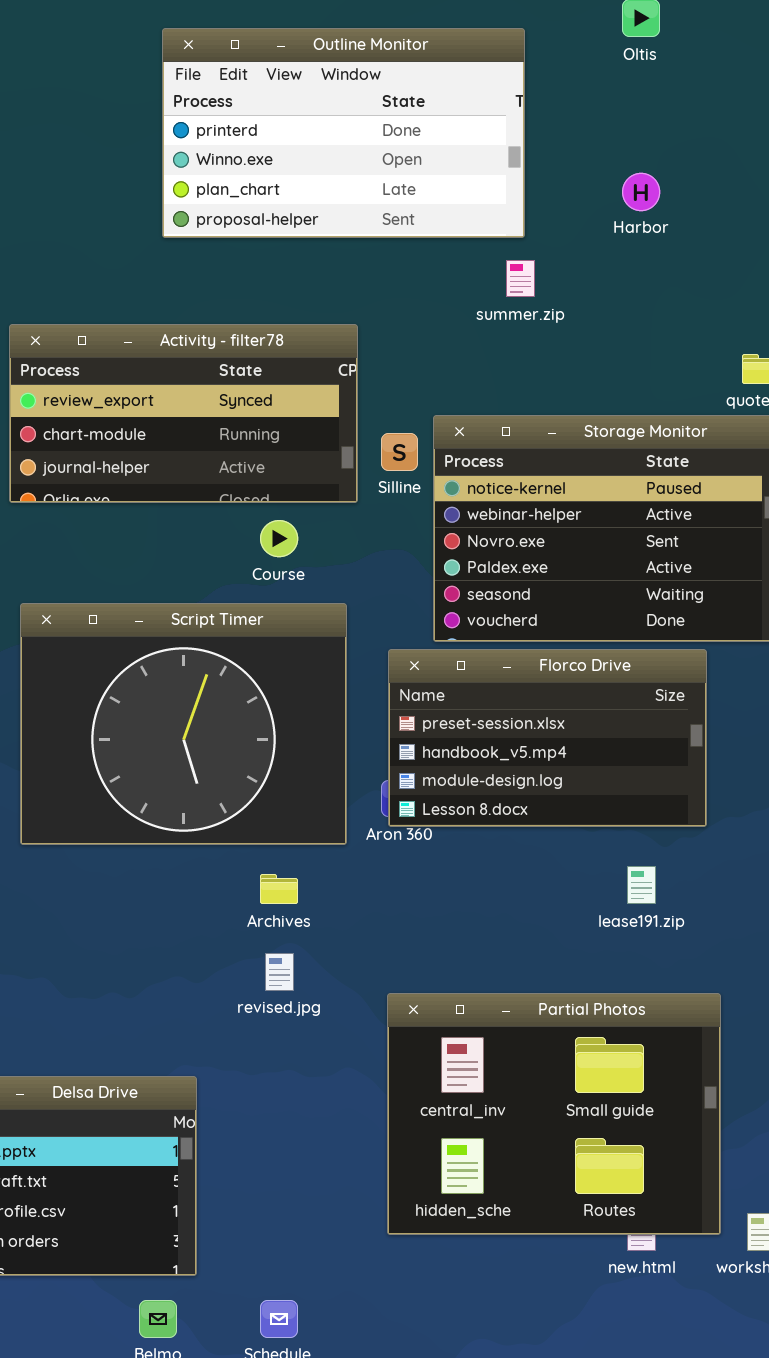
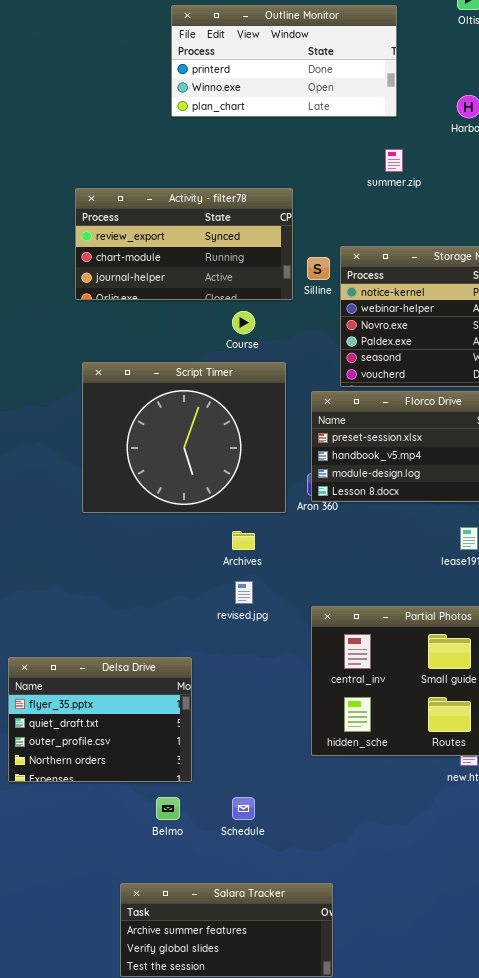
Outline Monitor: [162,28,525,238] -> [171,5,397,117], resized

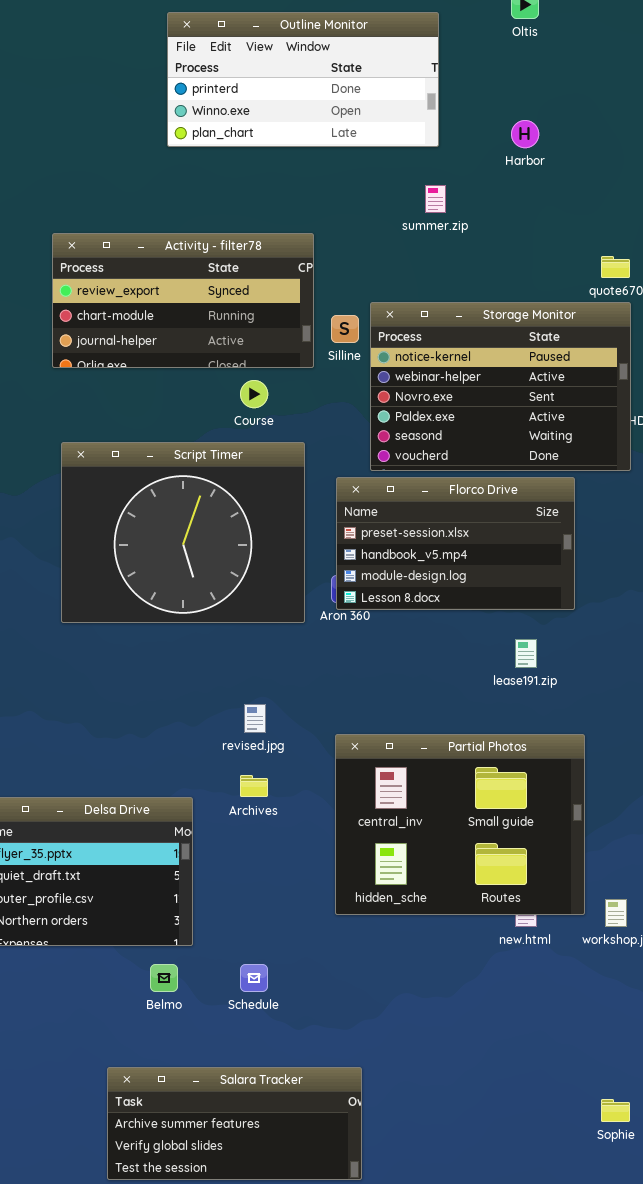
Archives: [232,531,255,550] -> [240,775,268,797], moved

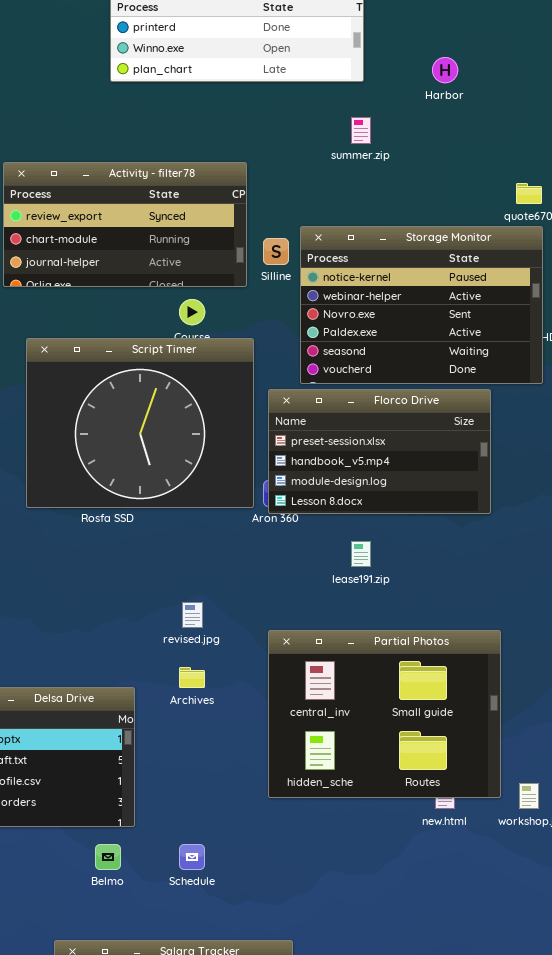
Script Timer: [61,442,305,623] -> [26,338,254,508], moved
lease191.zip: [515,639,537,668] -> [351,541,371,567], moved

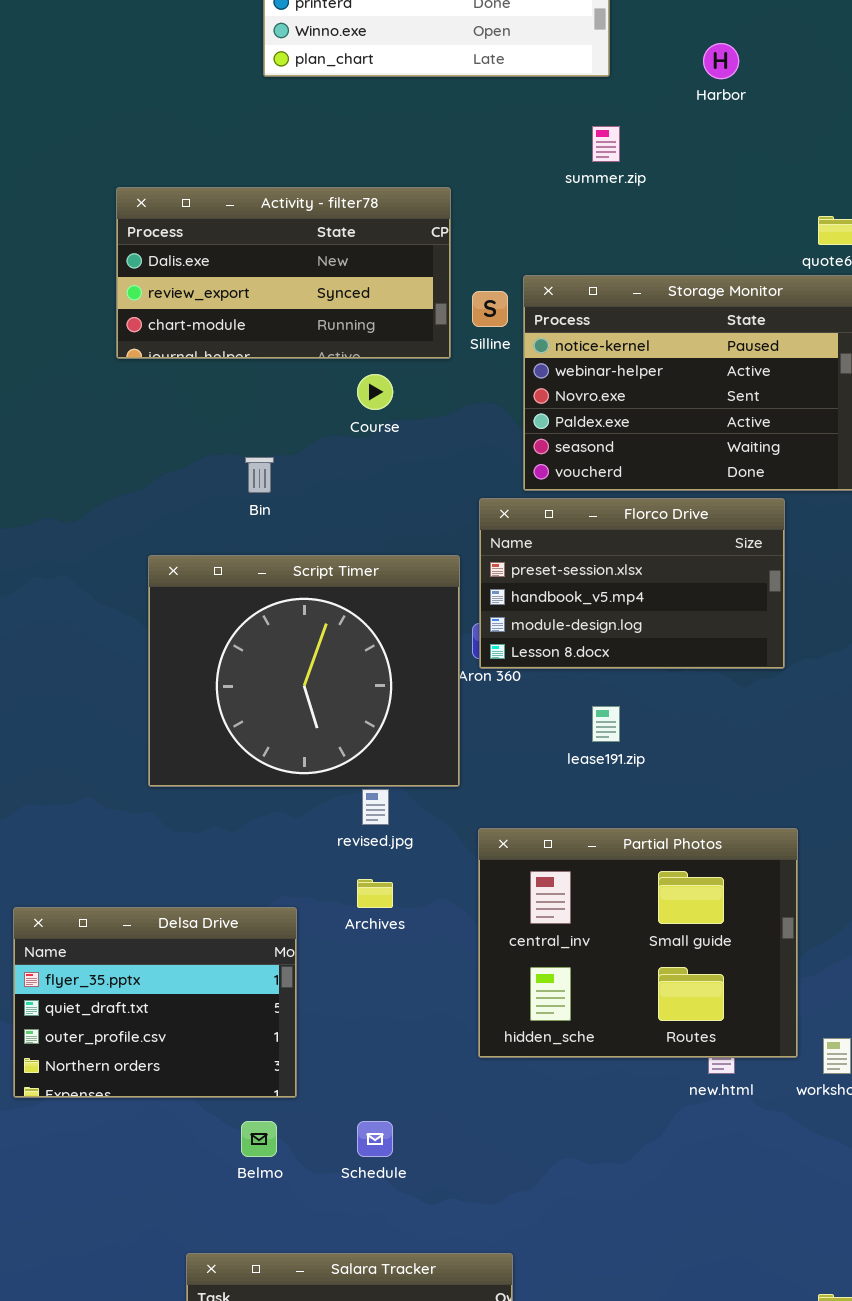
Activity - filter78: [3,162,247,287] -> [116,187,451,359], scrolled up 1 row
Script Timer: [26,338,254,508] -> [148,555,460,787], moved

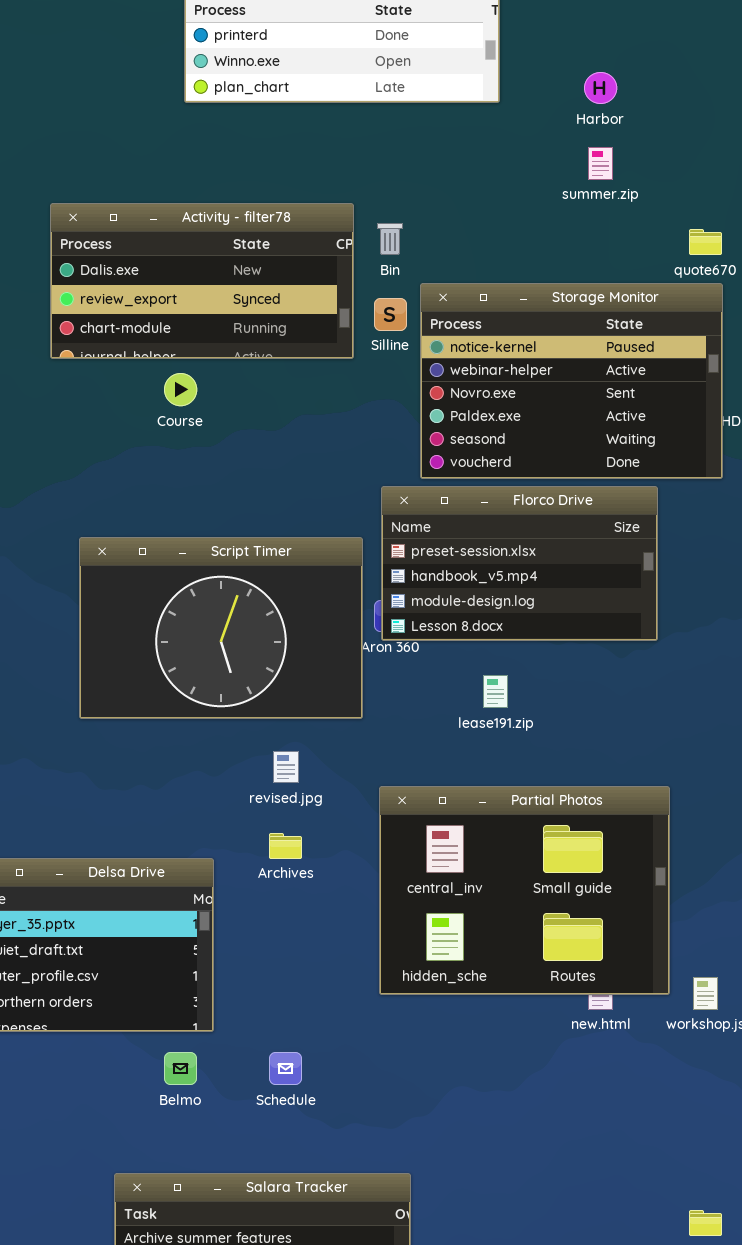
summer.zip: [592,126,620,162] -> [588,147,613,180], moved
Course: [357,374,393,410] -> [164,373,197,406], moved
Bin: [245,457,274,493] -> [377,223,403,255], moved
Script Timer: [148,555,460,787] -> [79,537,363,719], resized

